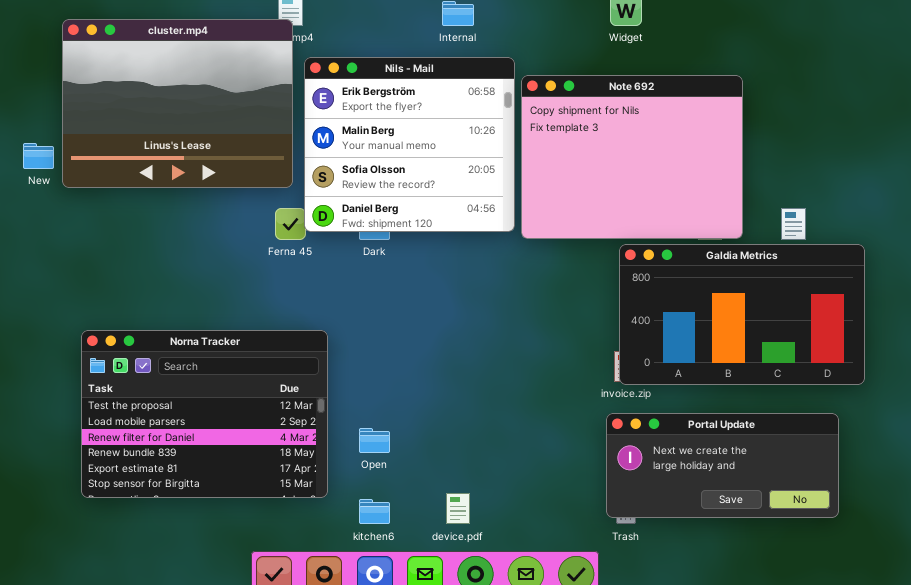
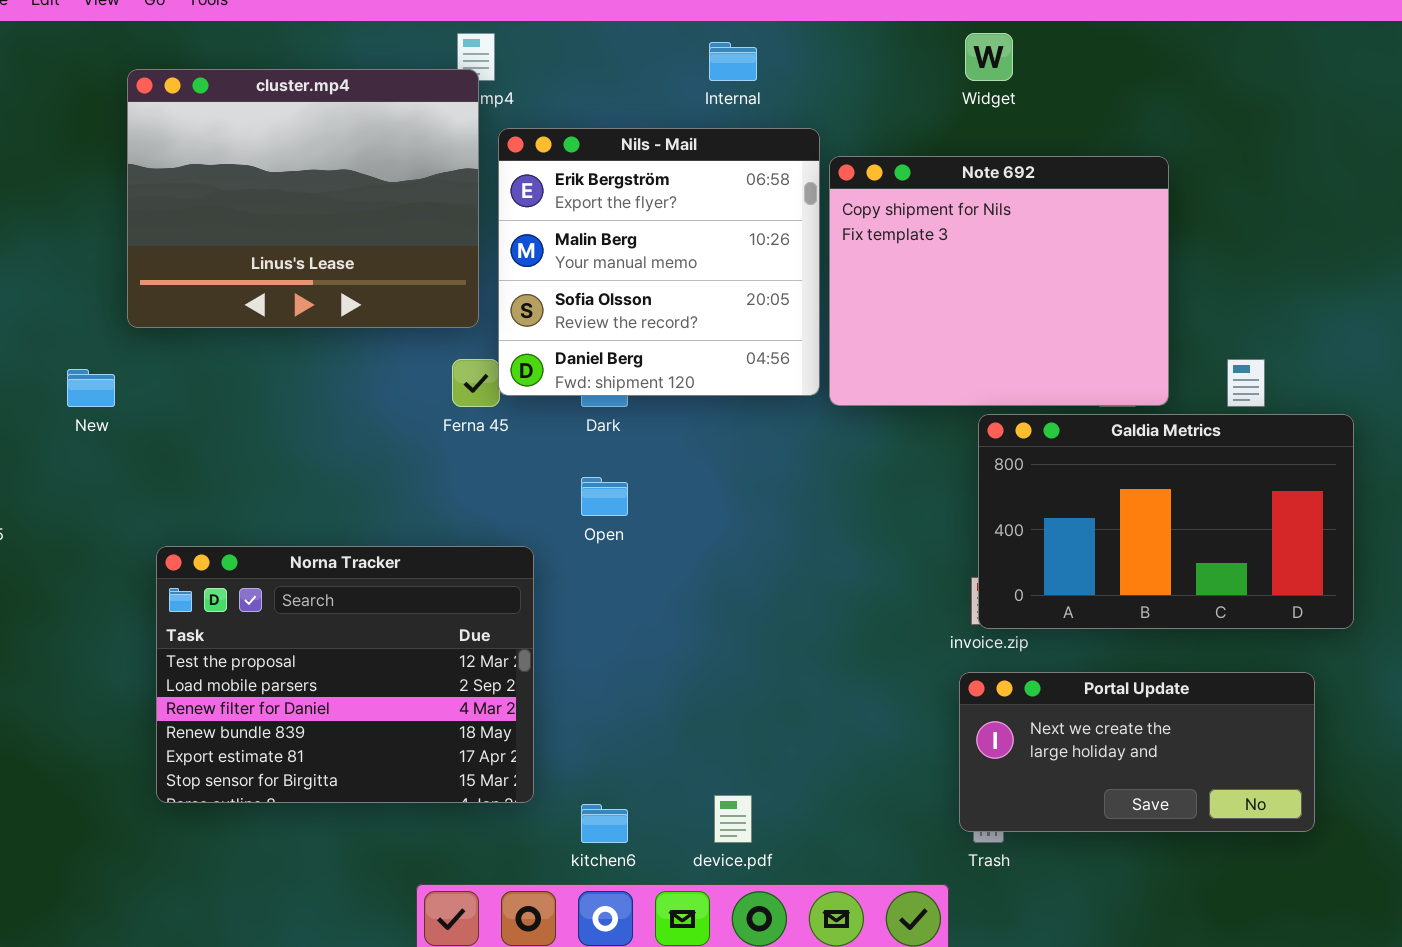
New: [23,143,54,169] -> [67,369,115,407], moved
Open: [359,428,390,453] -> [581,477,628,516], moved

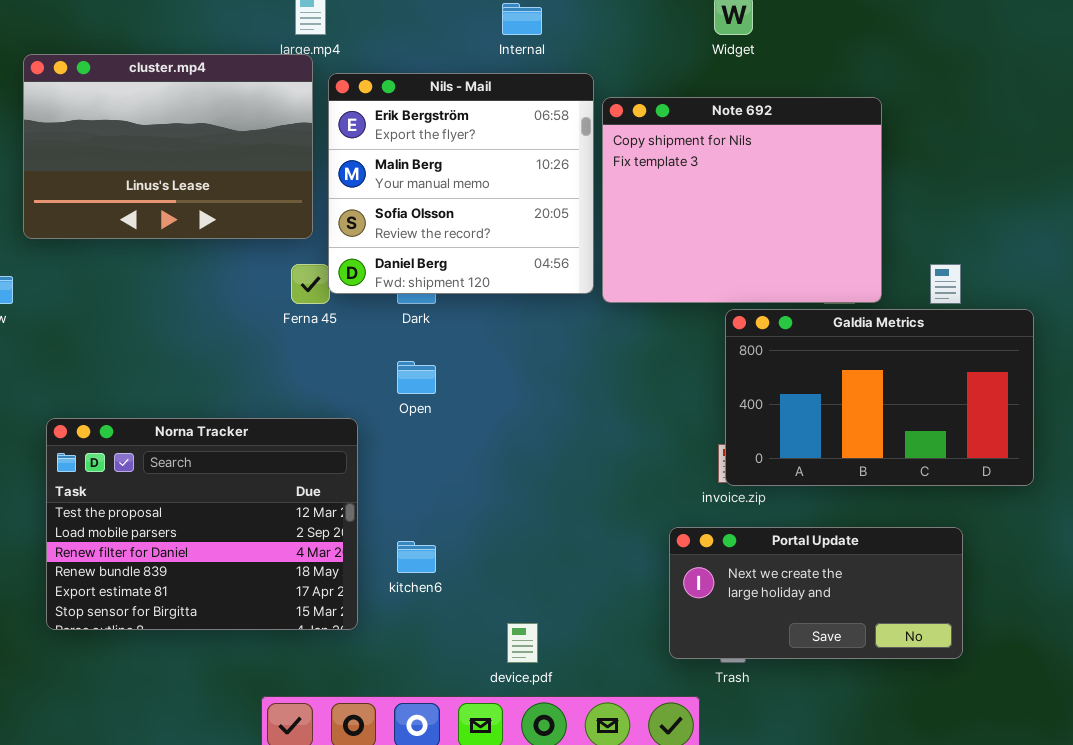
cluster.mp4: [127,69,479,328] -> [23,54,313,239], resized
Portal Update: [959,672,1315,832] -> [669,527,963,659], moved
kitchen6: [581,804,628,843] -> [397,541,436,573], moved

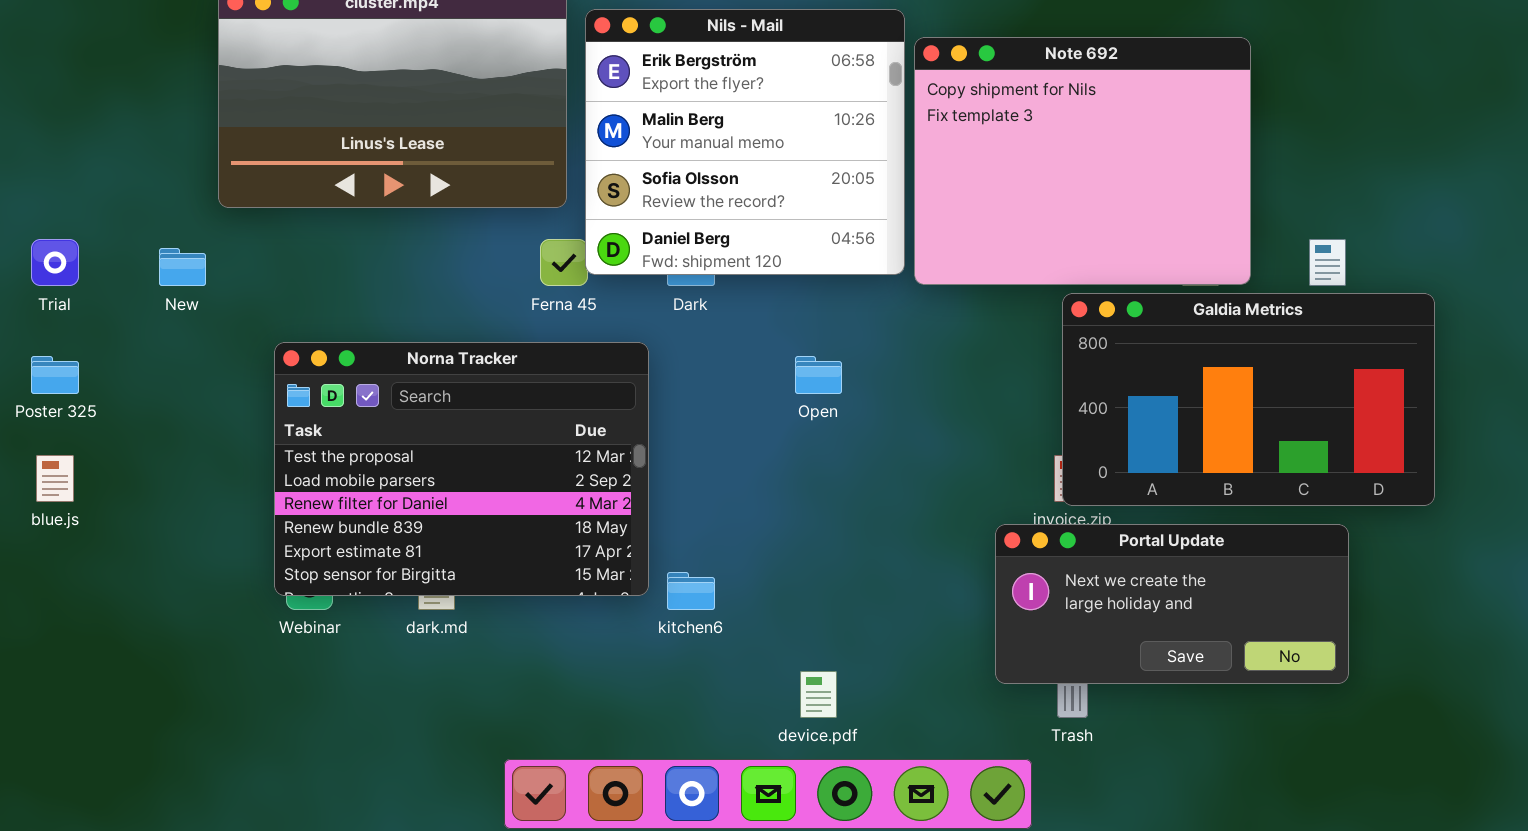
Open: [397,361,436,394] -> [795,356,842,394], moved
Norna Tracker: [46,418,358,630] -> [274,342,649,596], moved
Portal Update: [669,527,963,659] -> [995,524,1349,684], moved

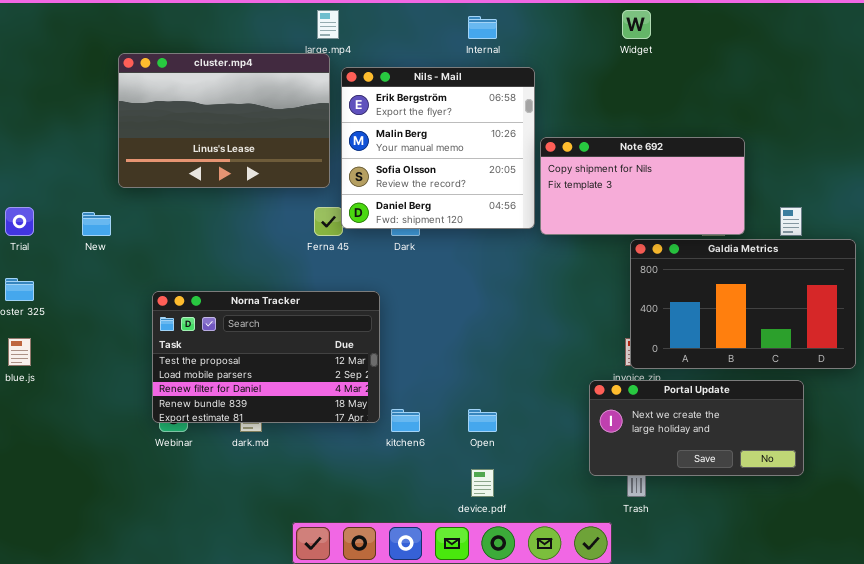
Note 692: [914,37,1251,285] -> [540,137,745,235], resized
Norna Tracker: [274,342,649,596] -> [152,291,380,423], resized
Open: [795,356,842,394] -> [468,409,497,432], moved

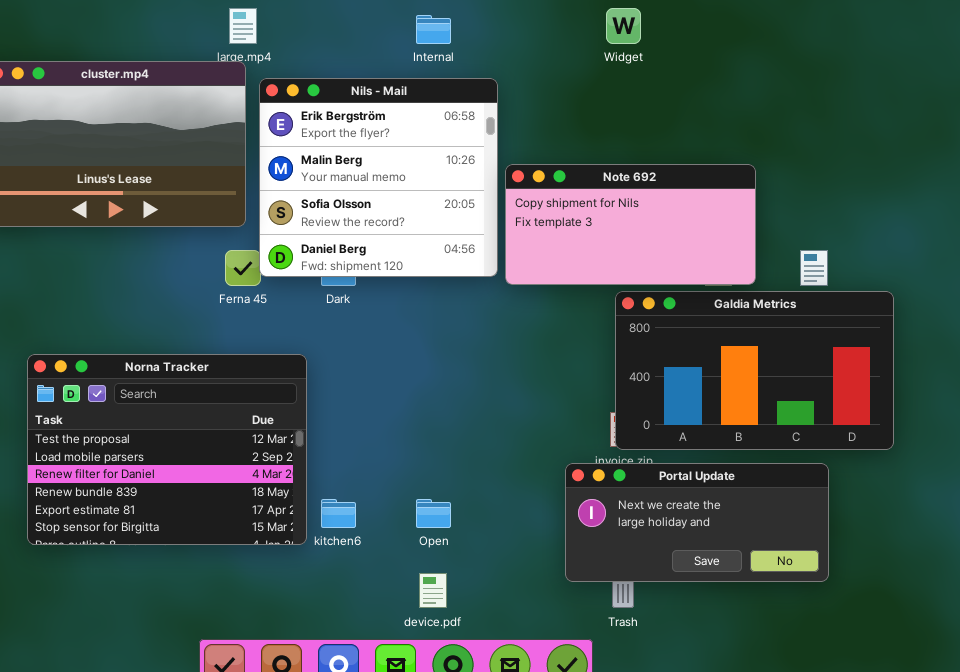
Norna Tracker: [152,291,380,423] -> [27,354,307,545], resized

